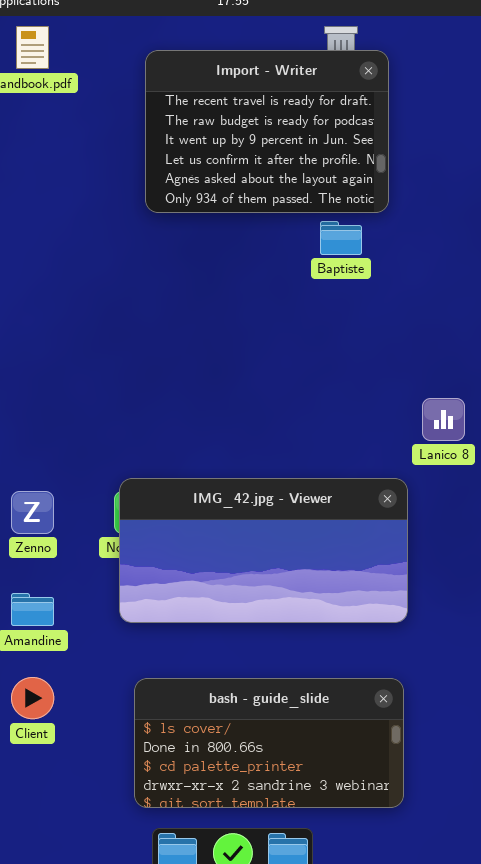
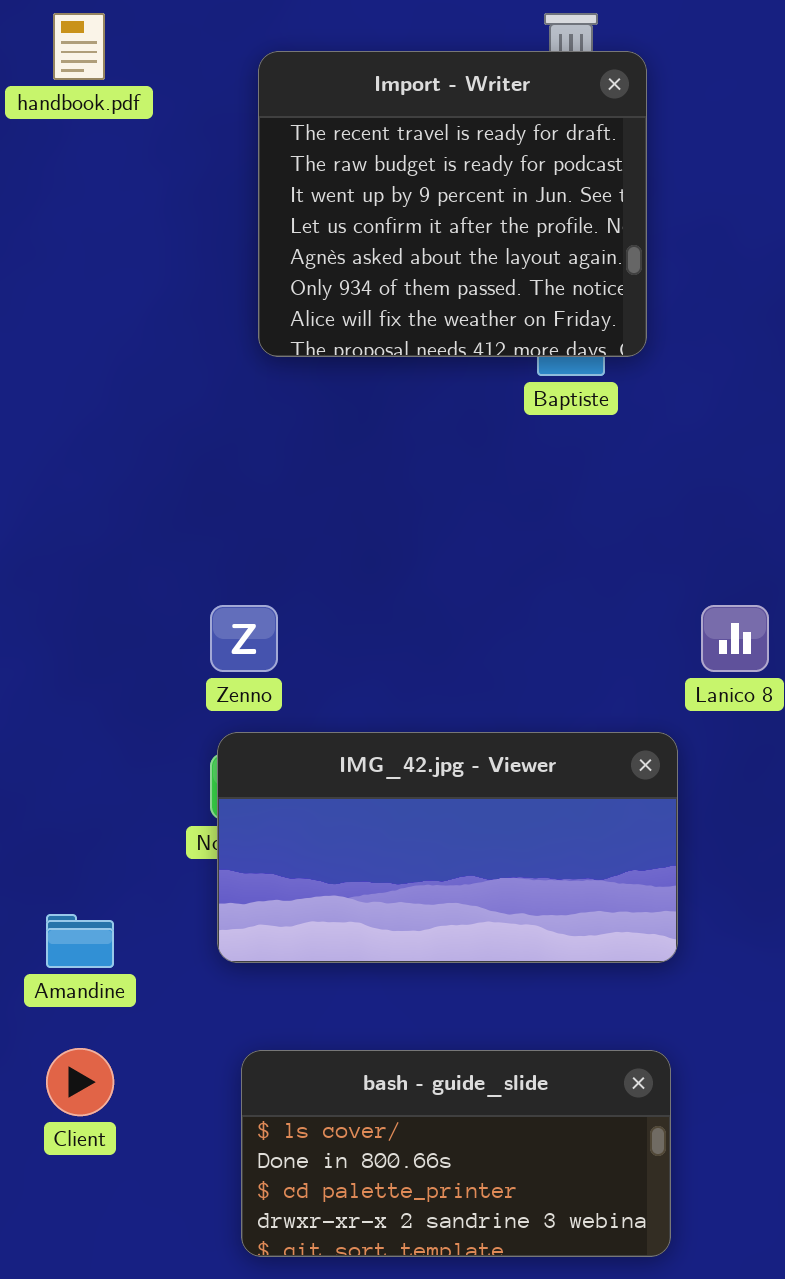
Import - Writer: [145,50,389,213] -> [258,51,647,357], resized
Zenno: [11,491,54,534] -> [210,605,278,672], moved

